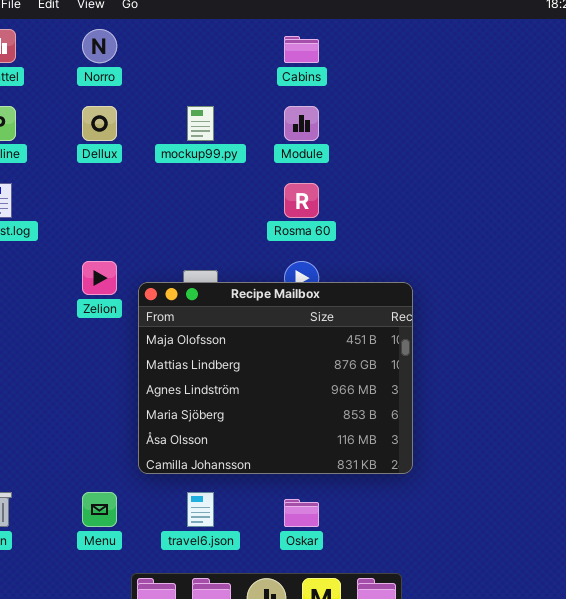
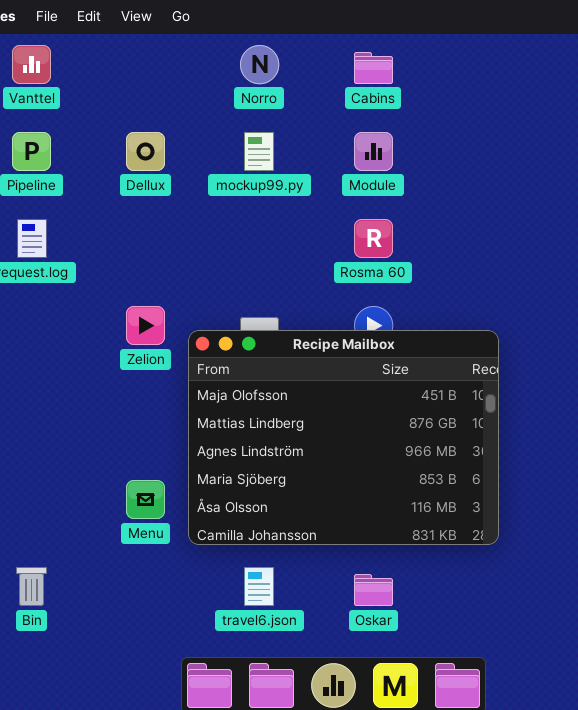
Norro: [82,29,117,63] -> [240,45,279,84], moved
Menu: [82,492,117,527] -> [126,480,165,519], moved

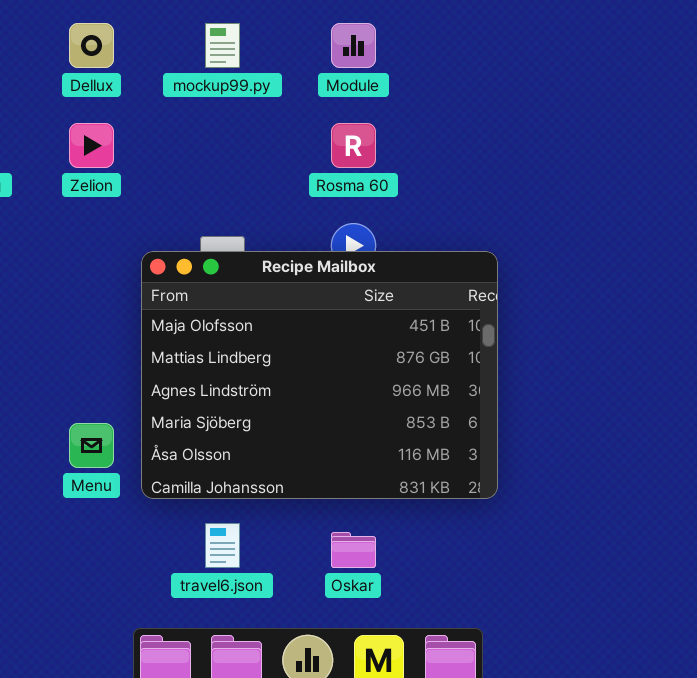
Zelion: [126,306,165,345] -> [69,123,114,168], moved

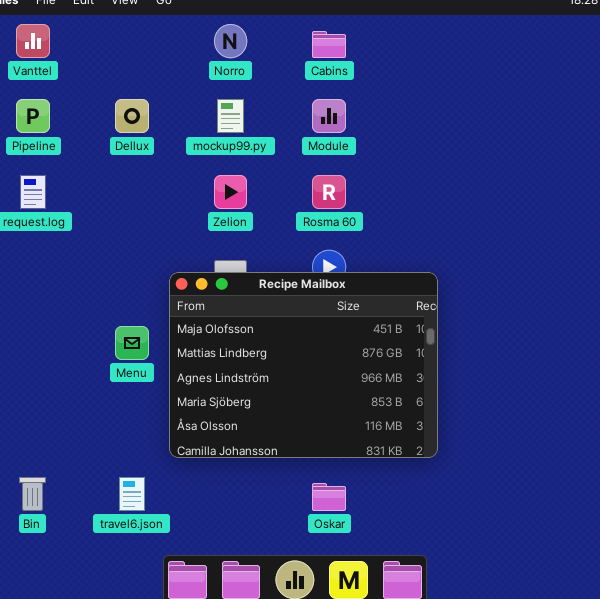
Zelion: [69,123,114,168] -> [214,175,247,209], moved
Menu: [69,423,114,468] -> [115,326,149,360], moved
travel6.json: [205,523,240,568] -> [119,477,145,511], moved

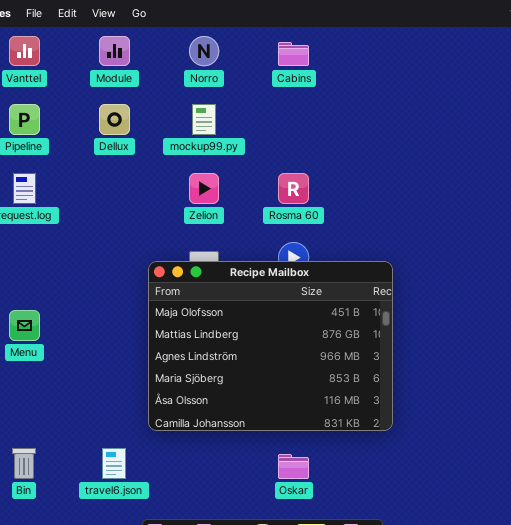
Module: [312,99,346,133] -> [99,36,130,66], moved
Menu: [115,326,149,360] -> [9,310,40,341], moved

